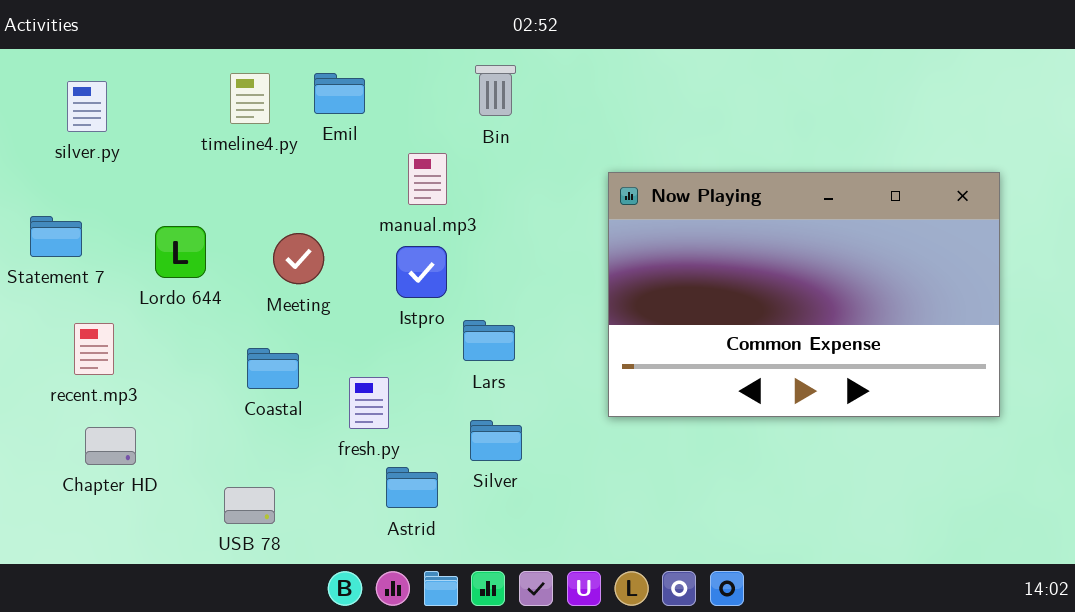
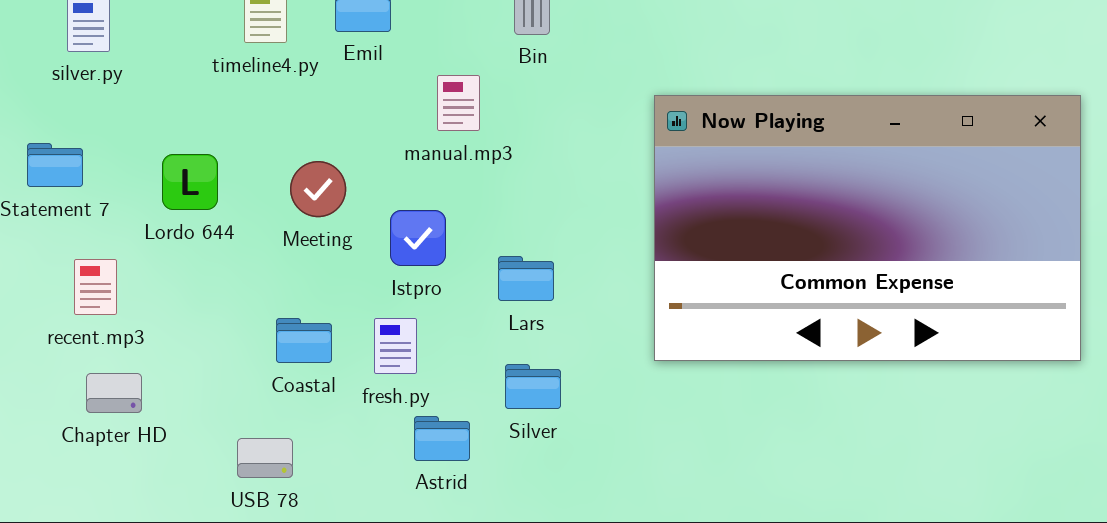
Istpro: [396,246,447,298] -> [390,210,446,266], moved
Coastal: [247,348,299,389] -> [276,318,332,363], moved

